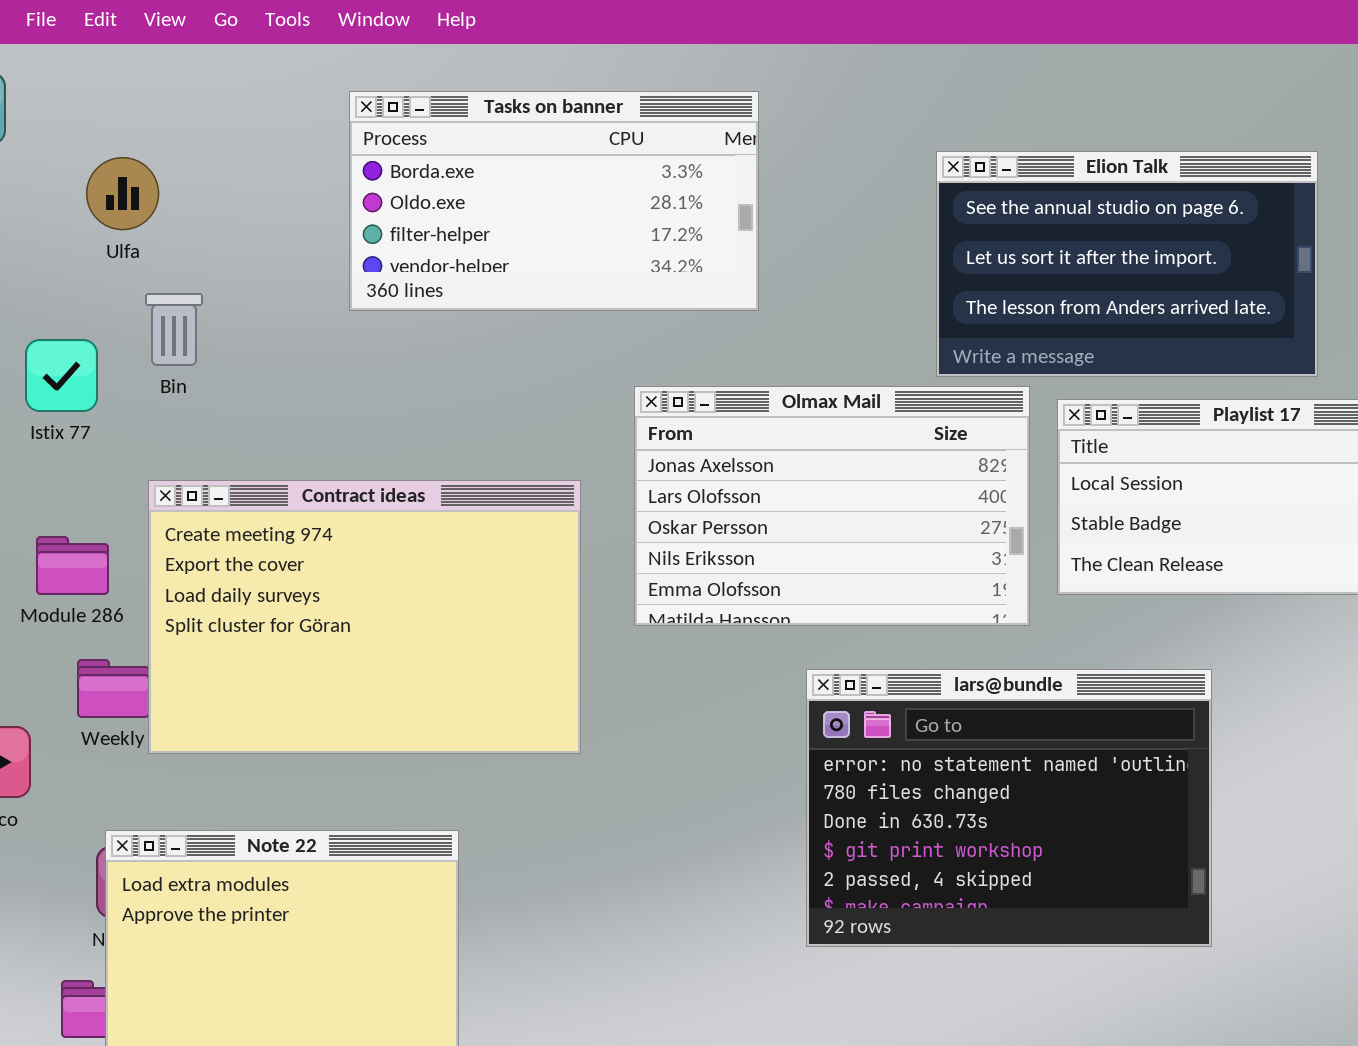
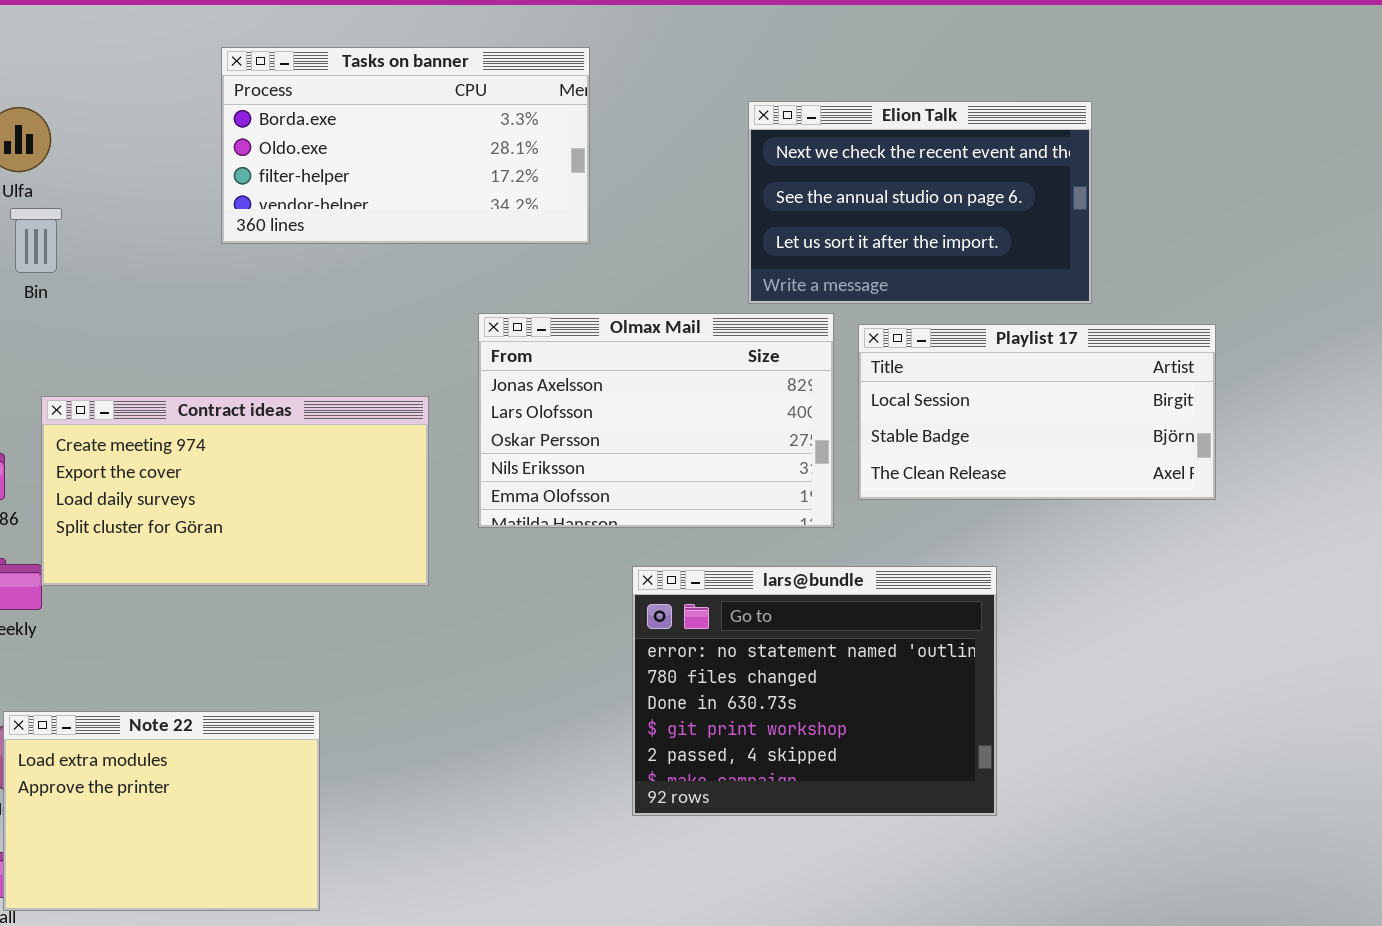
Elion Talk: [936,151,1318,377] -> [748,101,1092,304], scrolled up 1 row
Bin: [145,293,203,366] -> [10,208,62,273], moved
Contract ideas: [148,480,581,754] -> [41,396,429,586], resized

